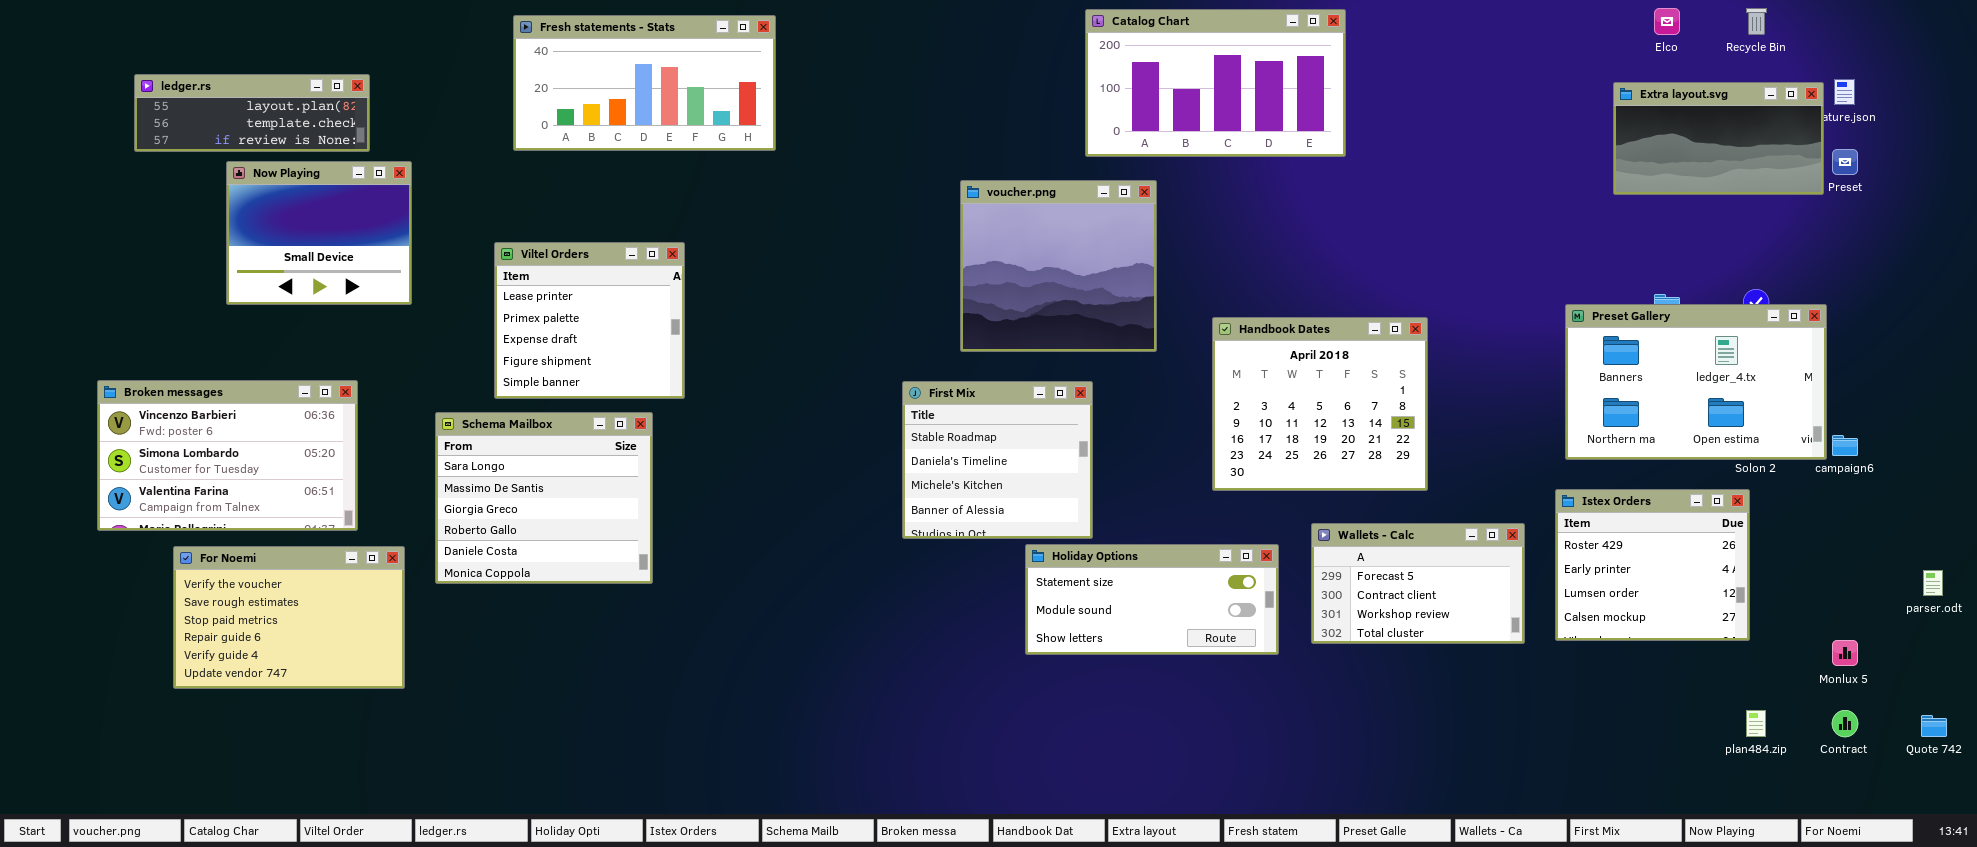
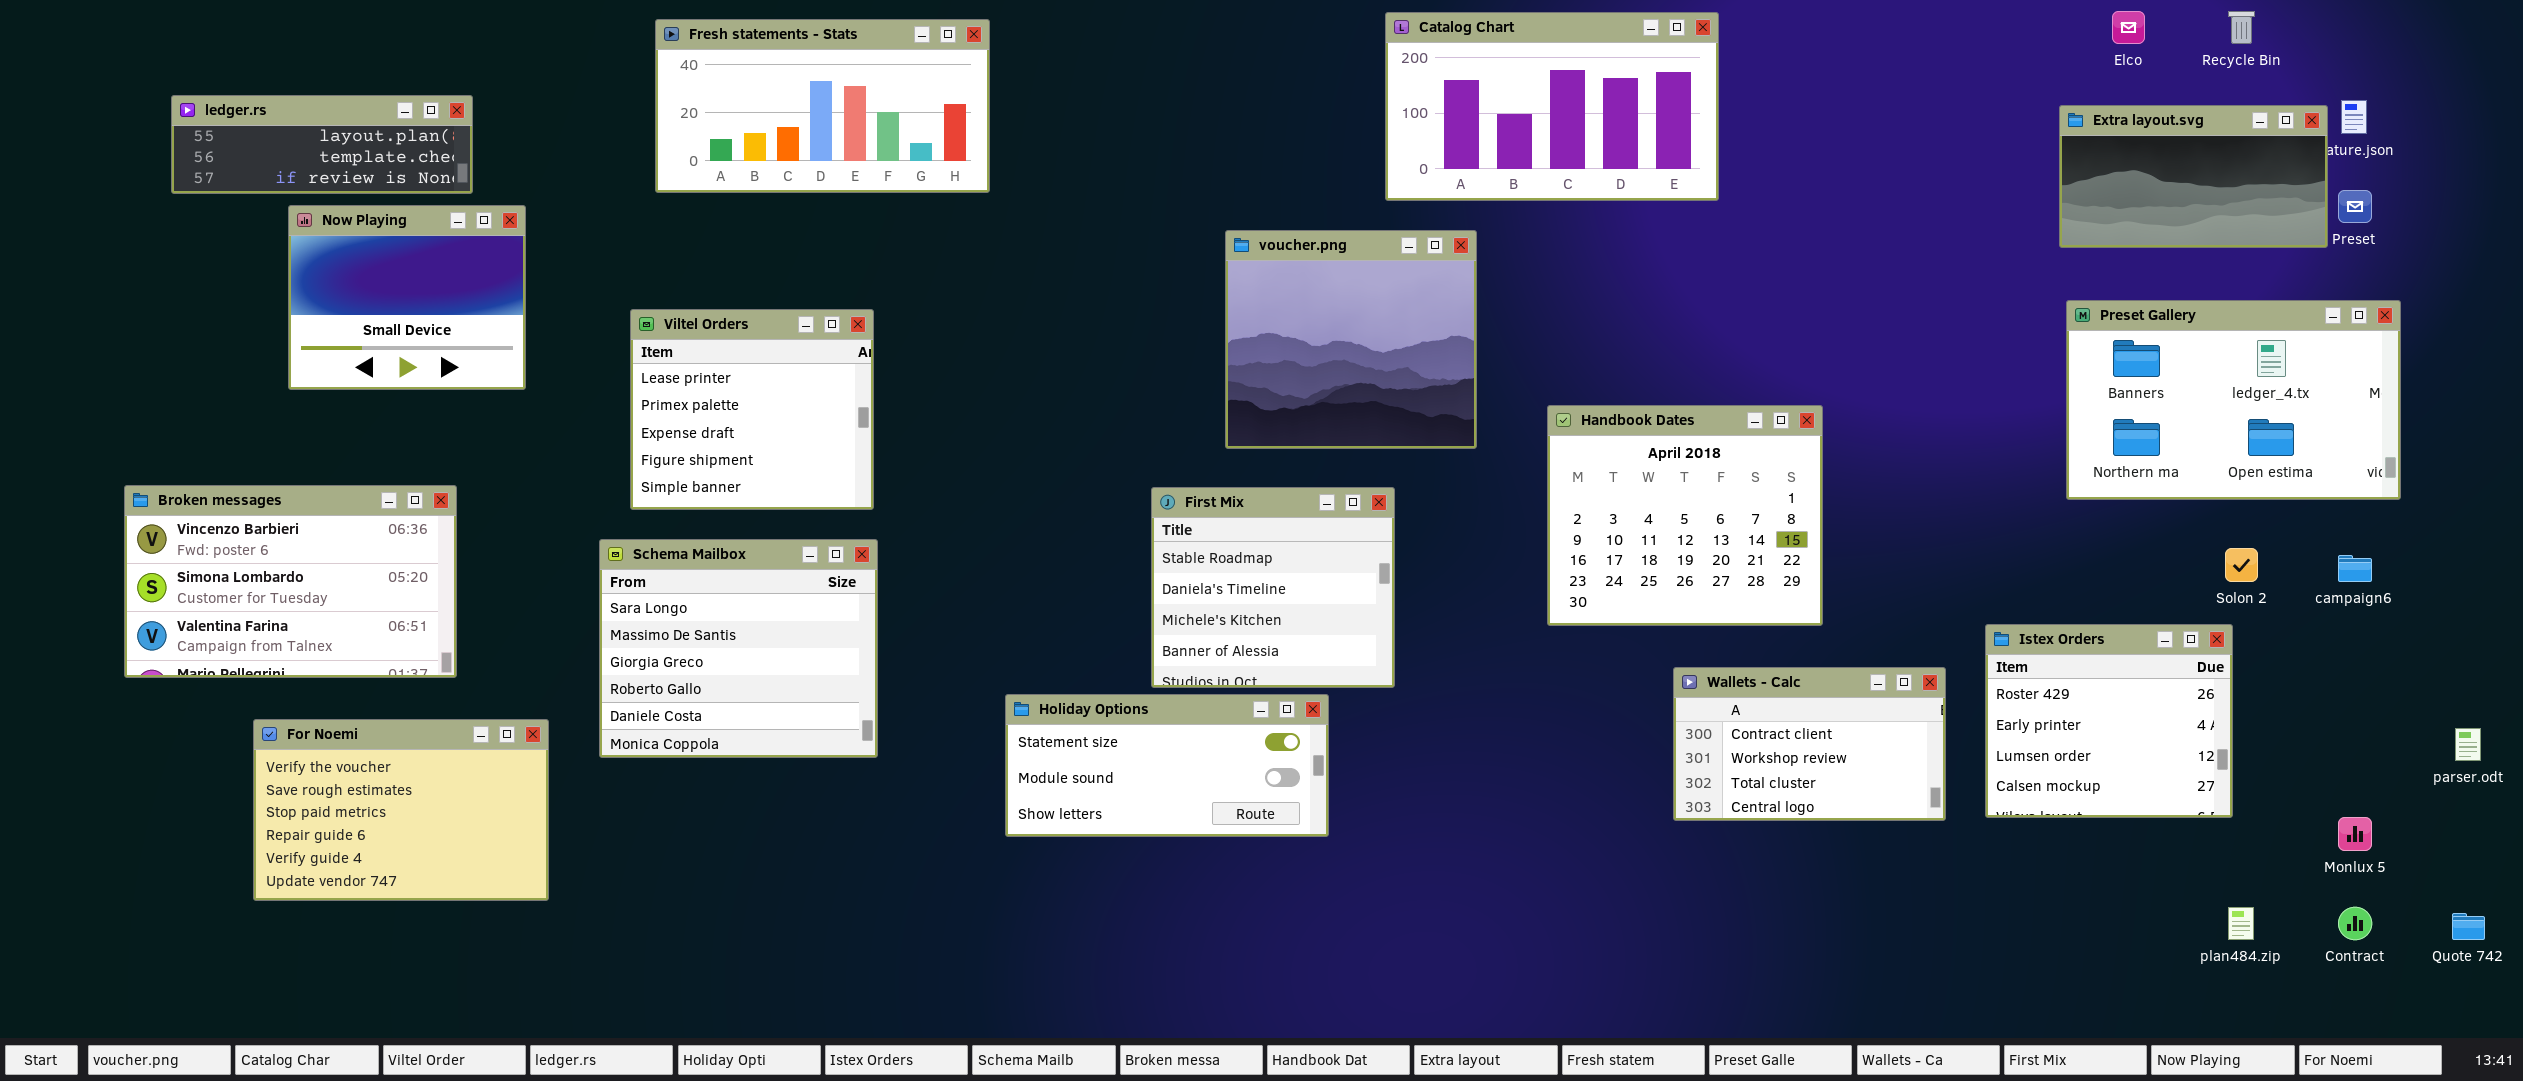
Preset Gallery: [1565,304,1827,460] -> [2066,300,2401,500], moved
Schema Mailbox: [435,412,653,584] -> [599,539,878,758], moved
Wallets - Calc: [1311,523,1525,644] -> [1673,667,1946,821], scrolled down 1 row
Holiday Options: [1025,544,1279,655] -> [1005,694,1329,837], moved
For Noemi: [173,546,405,689] -> [253,719,549,901], moved

